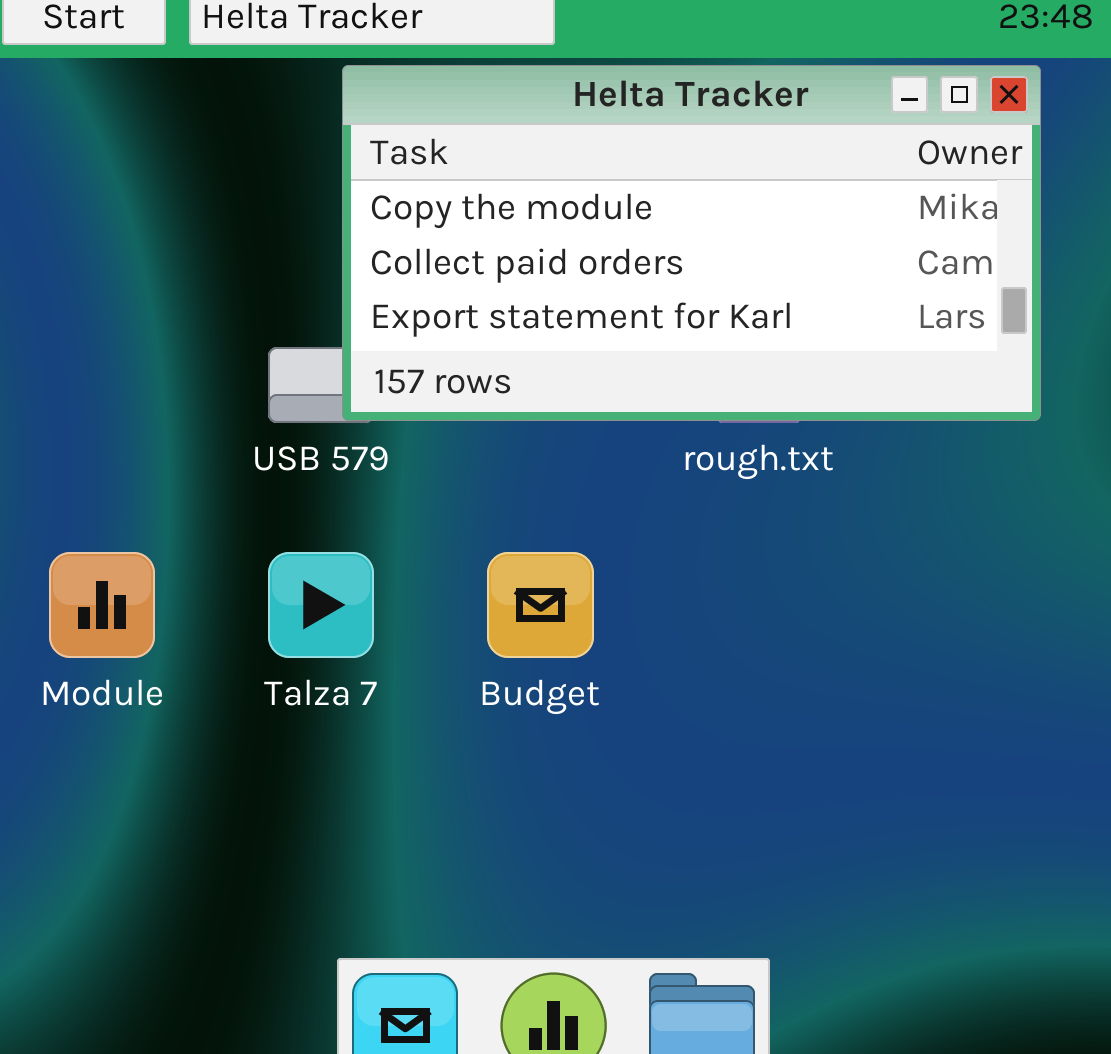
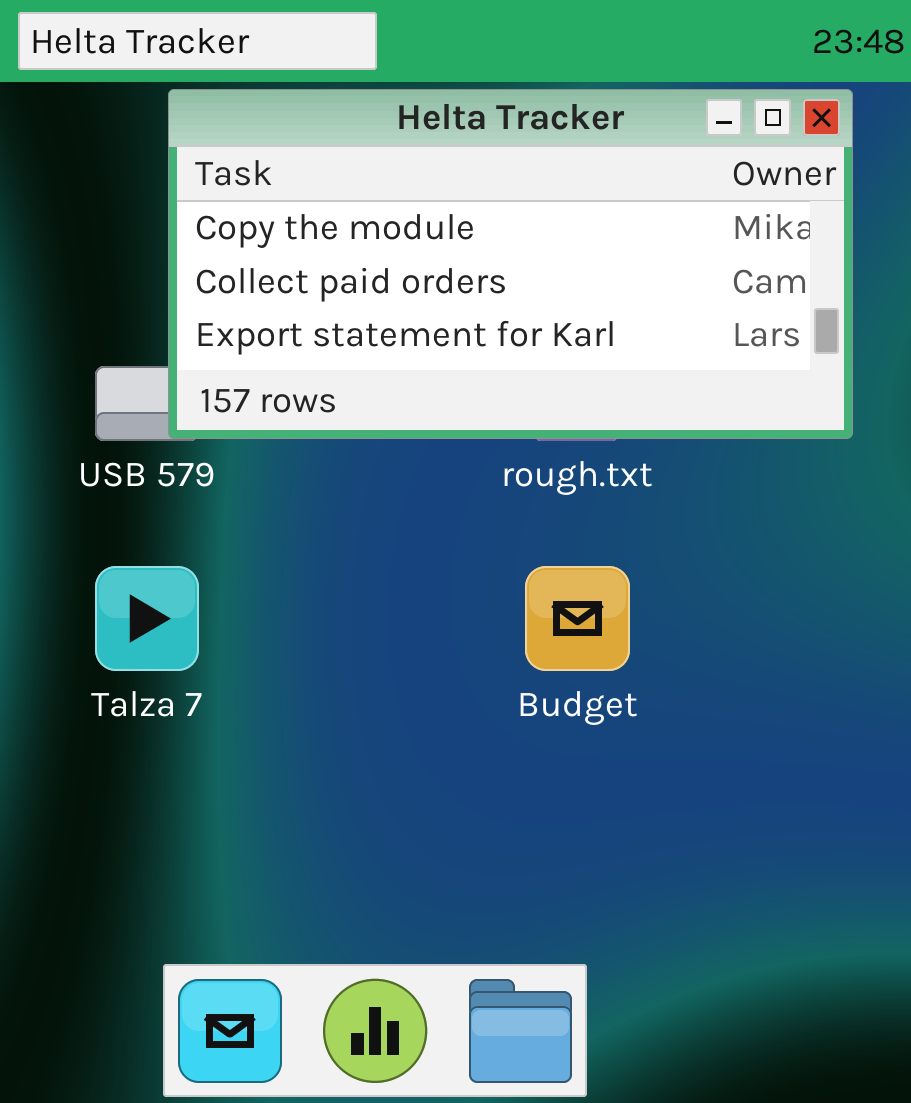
Budget: [487,552,594,658] -> [525,566,630,671], moved

